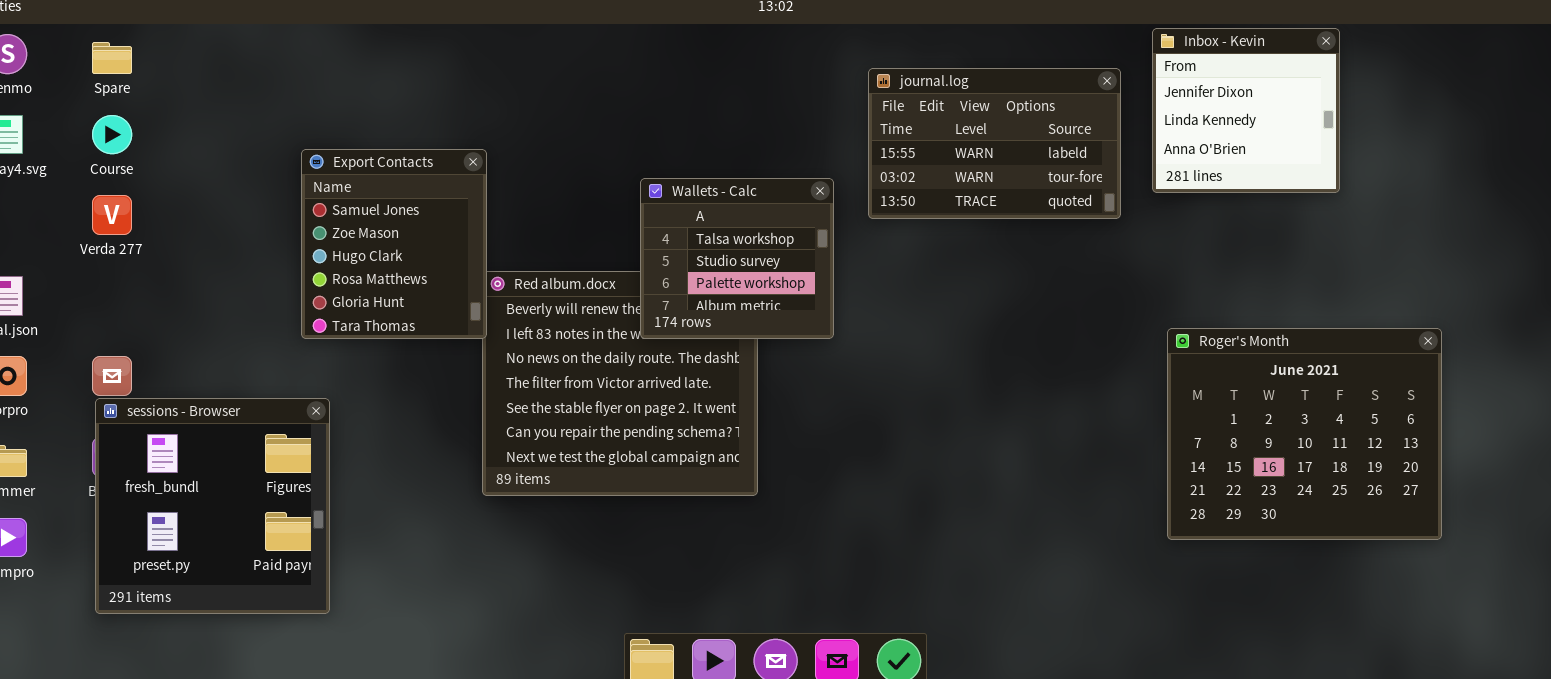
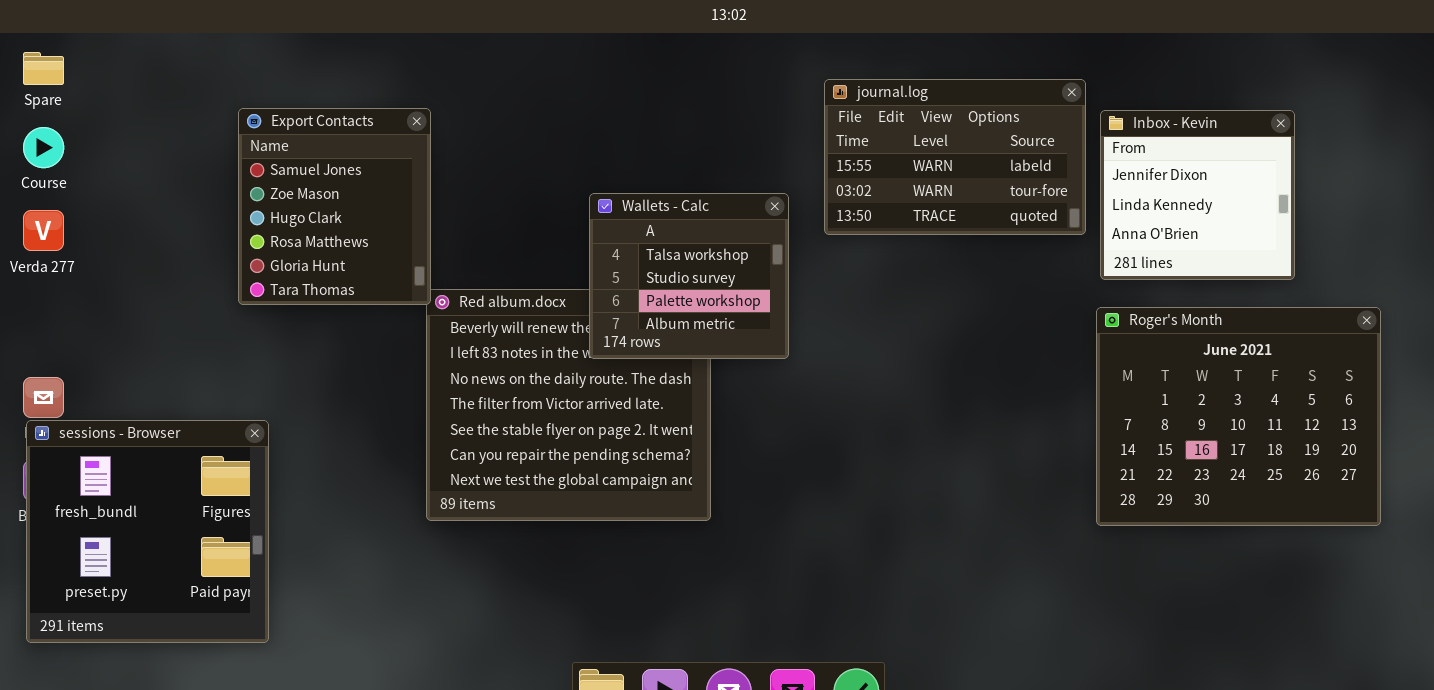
Inbox - Kevin: [1152,28,1340,193] -> [1100,110,1295,280], moved
Export Contacts: [301,149,487,339] -> [238,108,431,305], moved
Roger's Month: [1167,328,1442,540] -> [1096,307,1381,526], moved

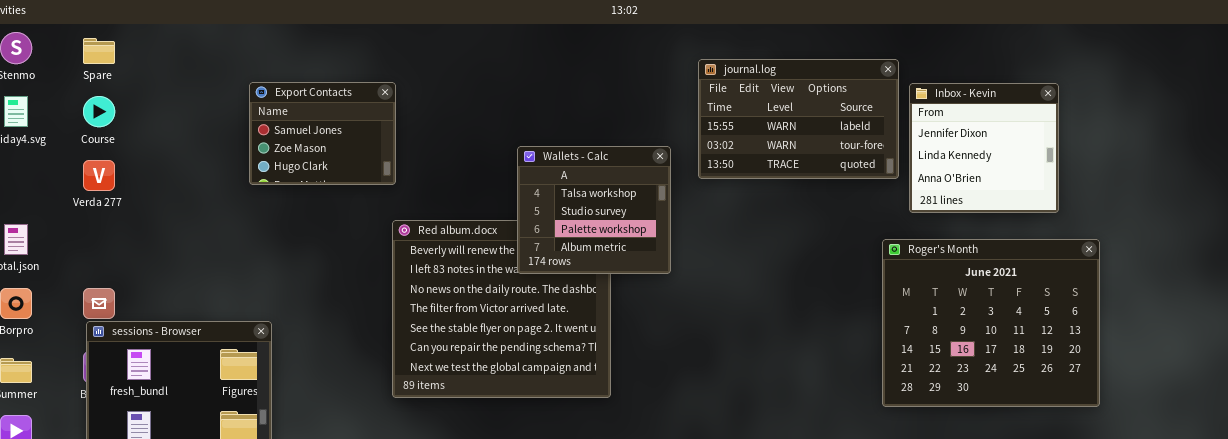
Export Contacts: [238,108,431,305] -> [249,82,396,185], resized
Roger's Month: [1096,307,1381,526] -> [882,239,1100,407], moved

